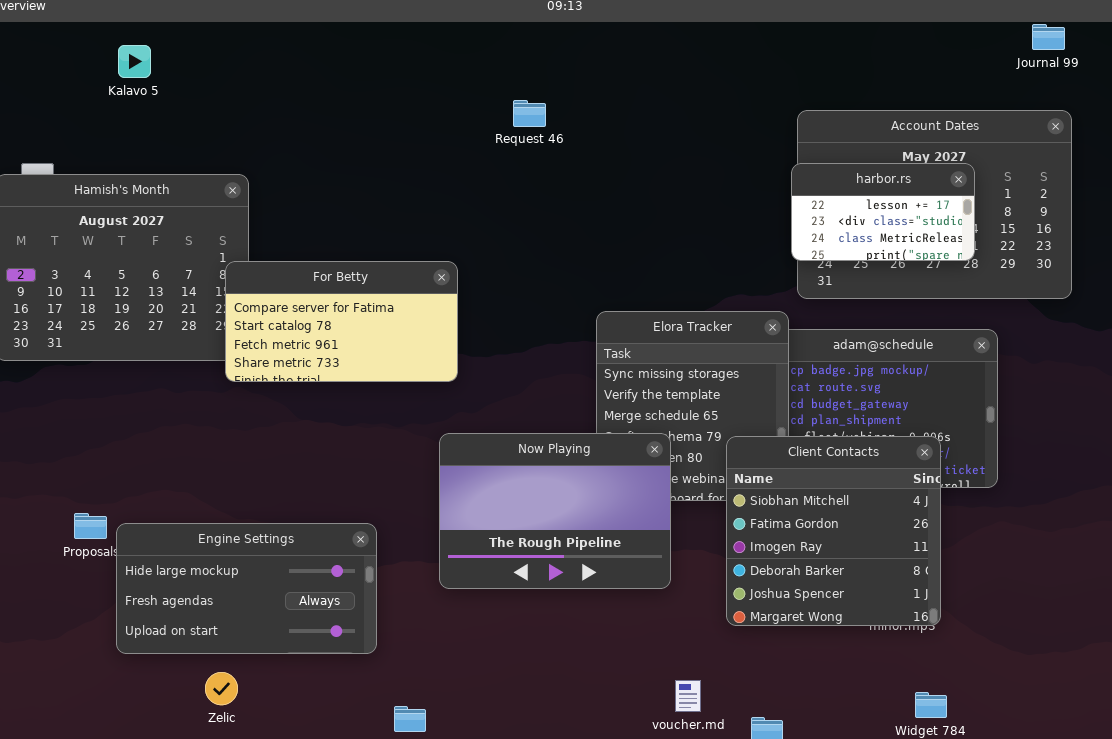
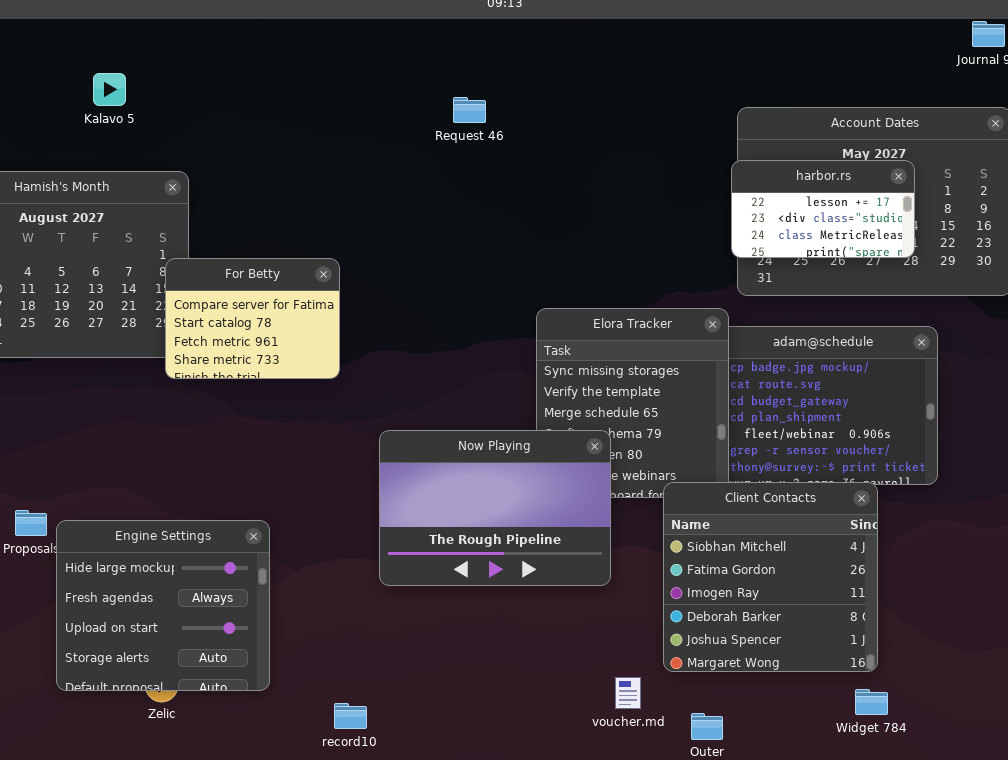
Kalavo 5: [118,45,151,78] -> [93,73,126,106], moved
For Betty: [225,261,458,382] -> [165,258,340,379], resized
Client Contacts: [726,436,941,626] -> [663,482,878,672], moved
Engine Settings: [116,523,377,654] -> [56,520,270,691], resized

